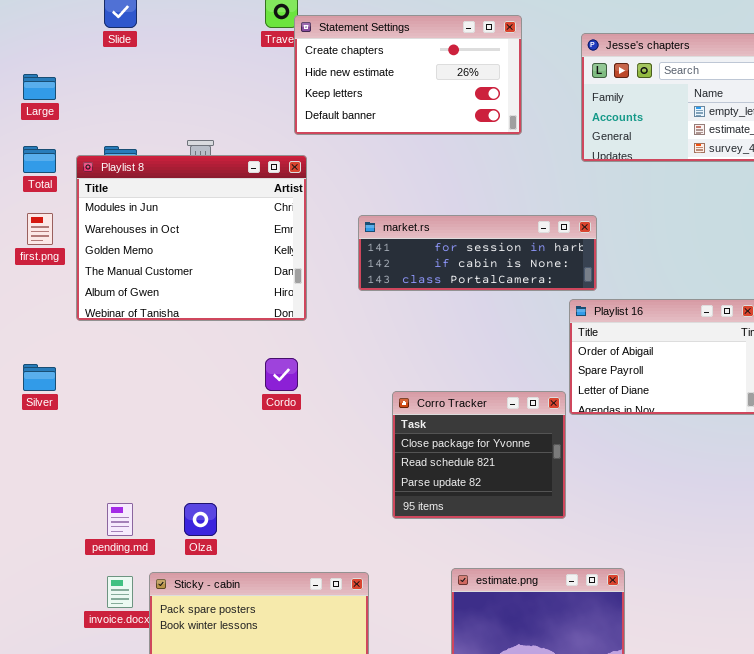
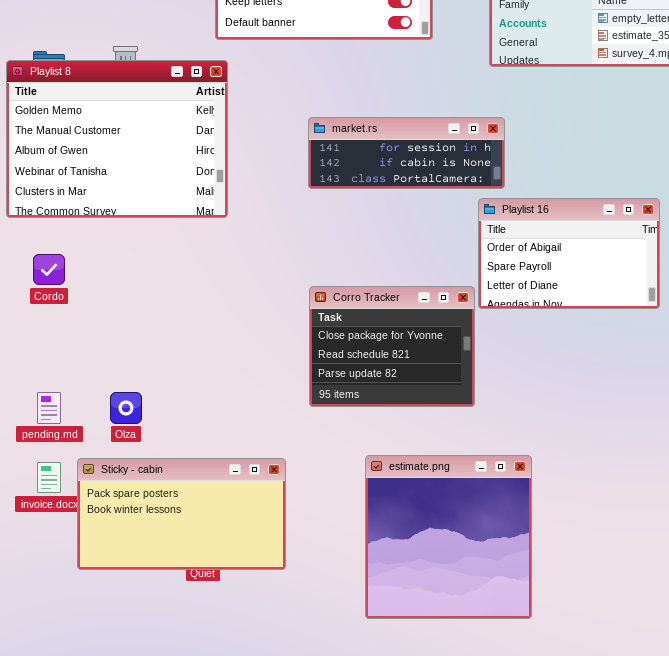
Playlist 8: [76,155,307,321] -> [6,60,228,218], scrolled down 2 rows
market.rs: [358,215,597,291] -> [308,117,505,189], resized
Cordo: [265,358,298,391] -> [33,254,65,285], moved

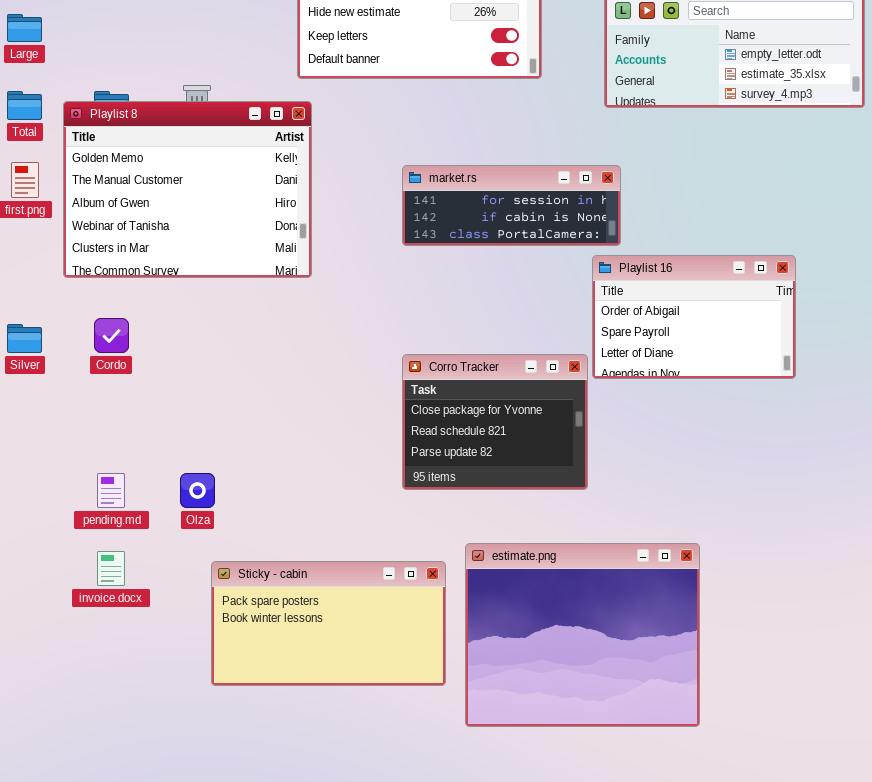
estimate.png: [365,455,532,619] -> [465,543,700,727], resized
Sticky - cabin: [77,458,286,570] -> [211,561,446,686], moved

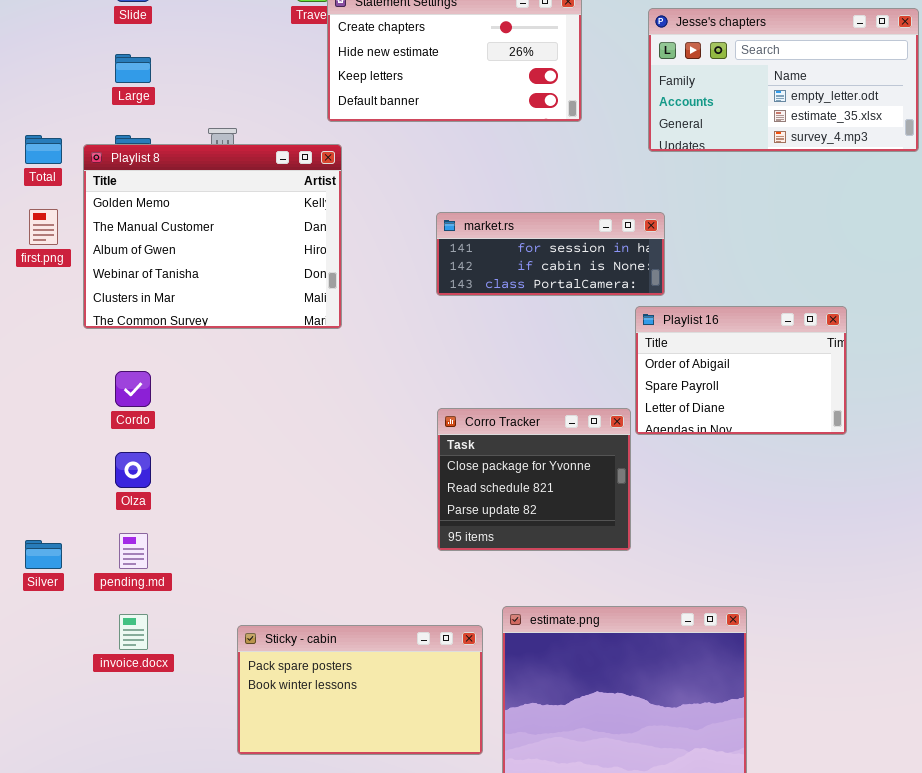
Large: [7,14,42,42] -> [115,54,151,83], moved
Silver: [7,324,42,353] -> [25,540,62,569], moved
Olza: [180,473,215,508] -> [115,452,151,488], moved

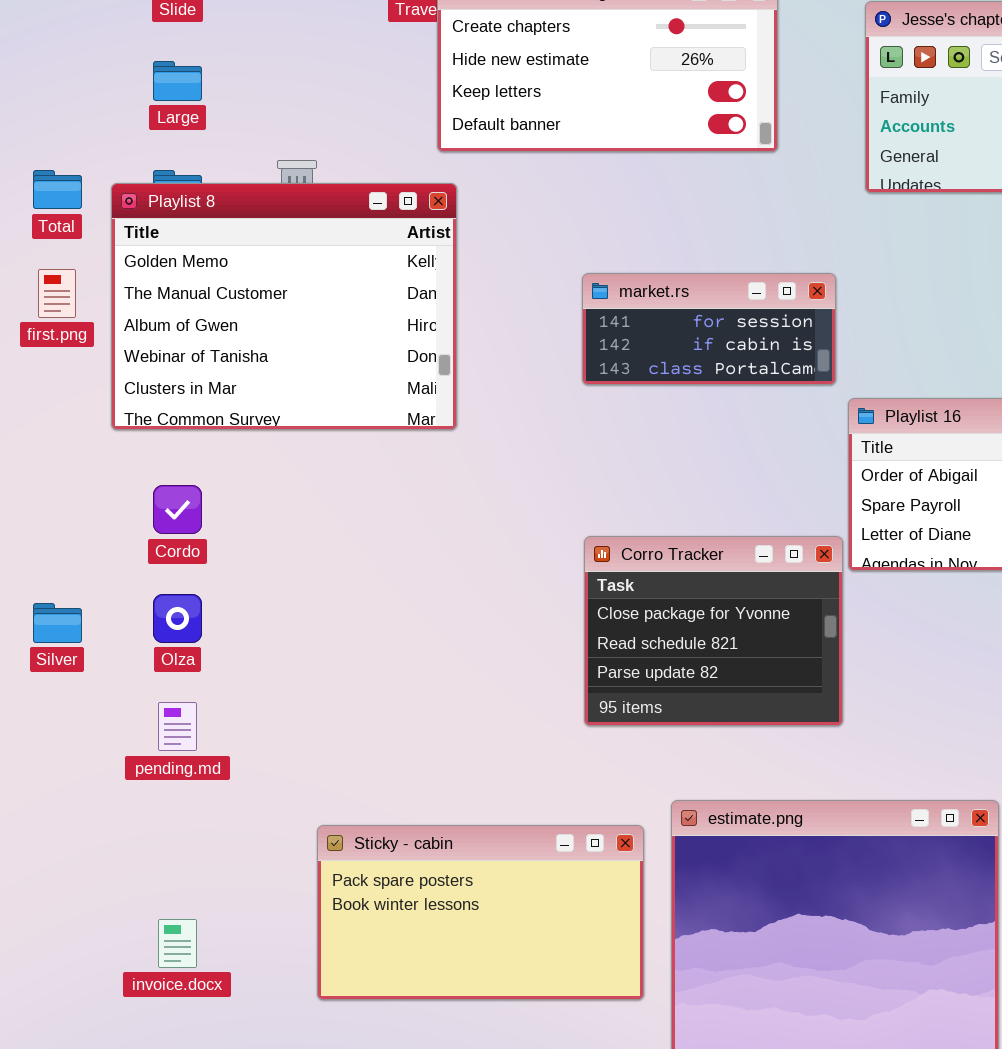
market.rs: [436,212,665,296] -> [582,273,836,385], resized
Silver: [25,540,62,569] -> [33,603,82,643], moved
invoice.docx: [119,614,148,650] -> [158,919,197,968], moved

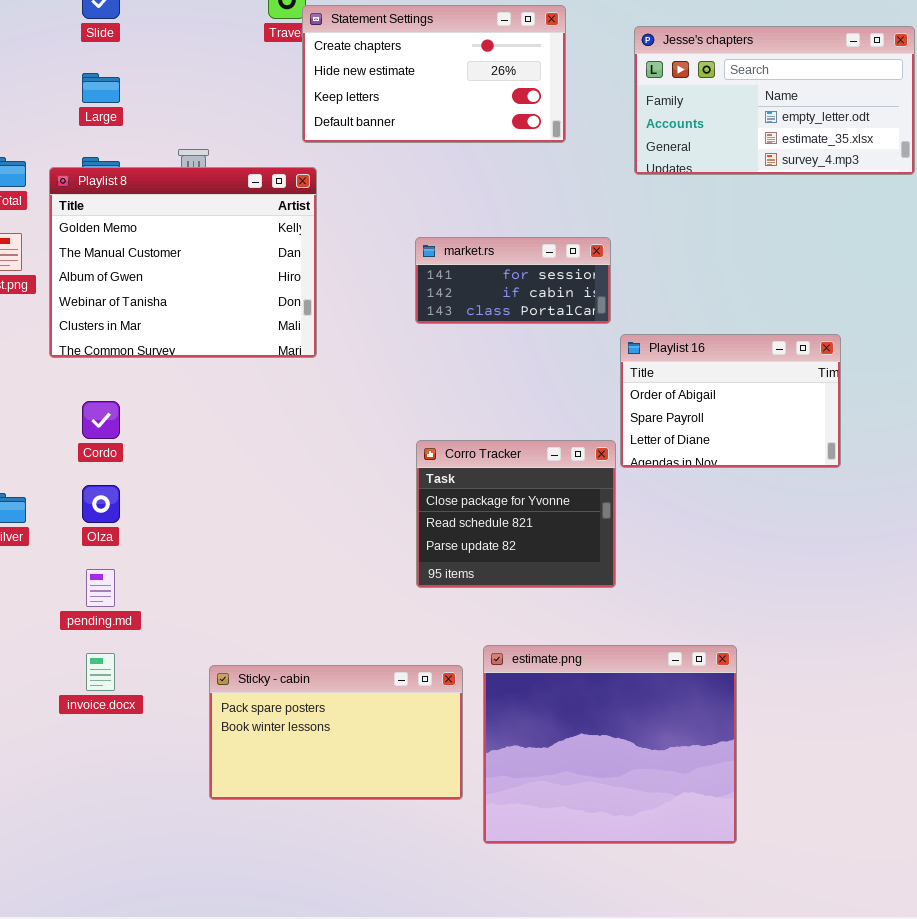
invoice.docx: [158,919,197,968] -> [86,653,115,691], moved

